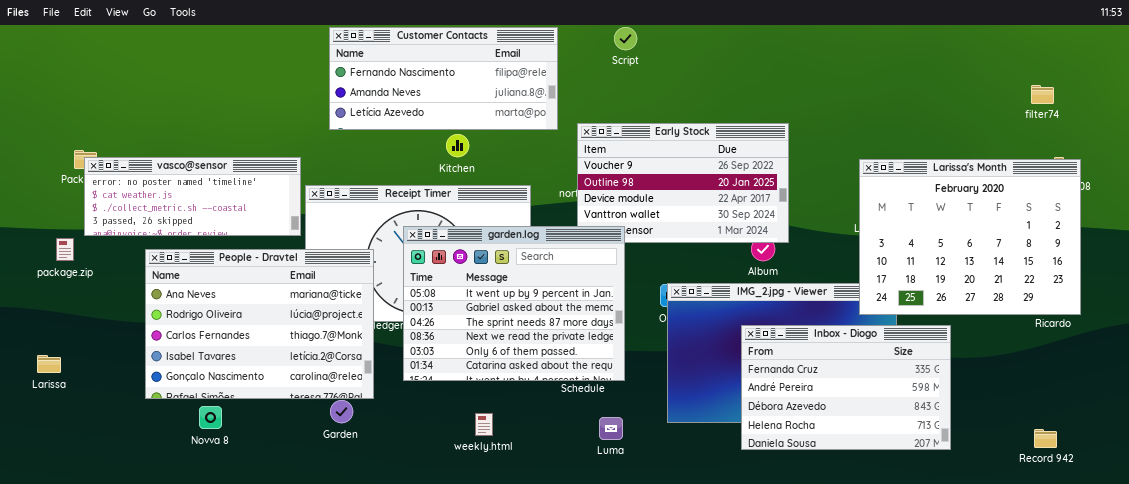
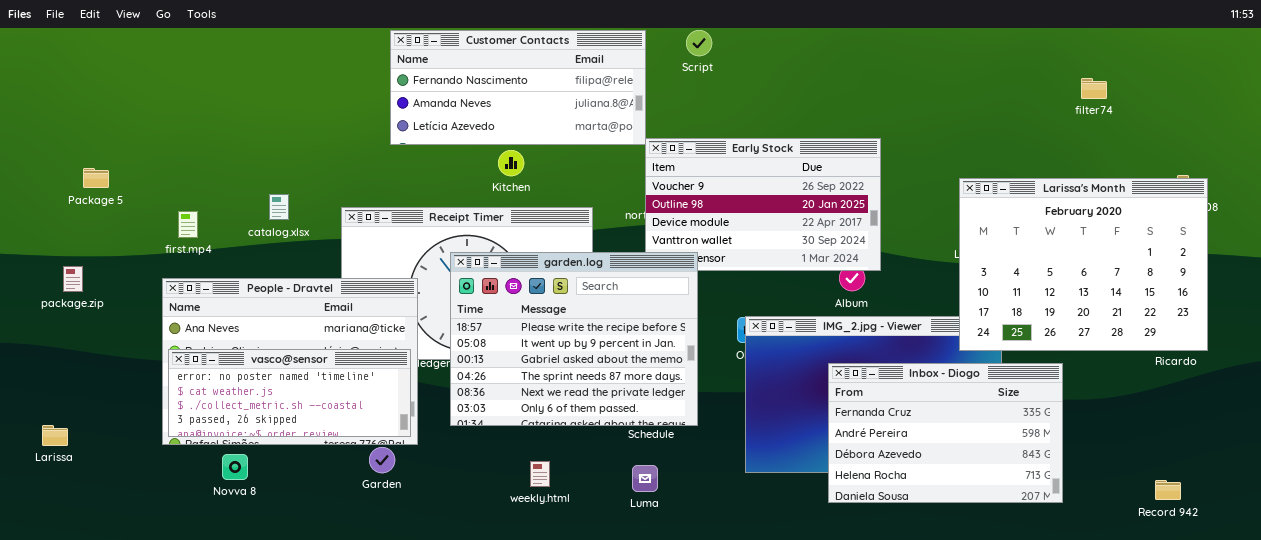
Customer Contacts: [329,27,558,130] -> [390,30,646,145], moved
filter74: [1031,85,1054,104] -> [1081,78,1107,99], moved
vasco@sensor: [84,157,301,236] -> [168,349,411,437], moved
garden.log: [403,226,625,381] -> [450,252,698,426], scrolled up 1 row
Larissa: [37,355,61,373] -> [42,425,68,446], moved
Luma: [599,417,623,440] -> [632,465,658,492], moved

